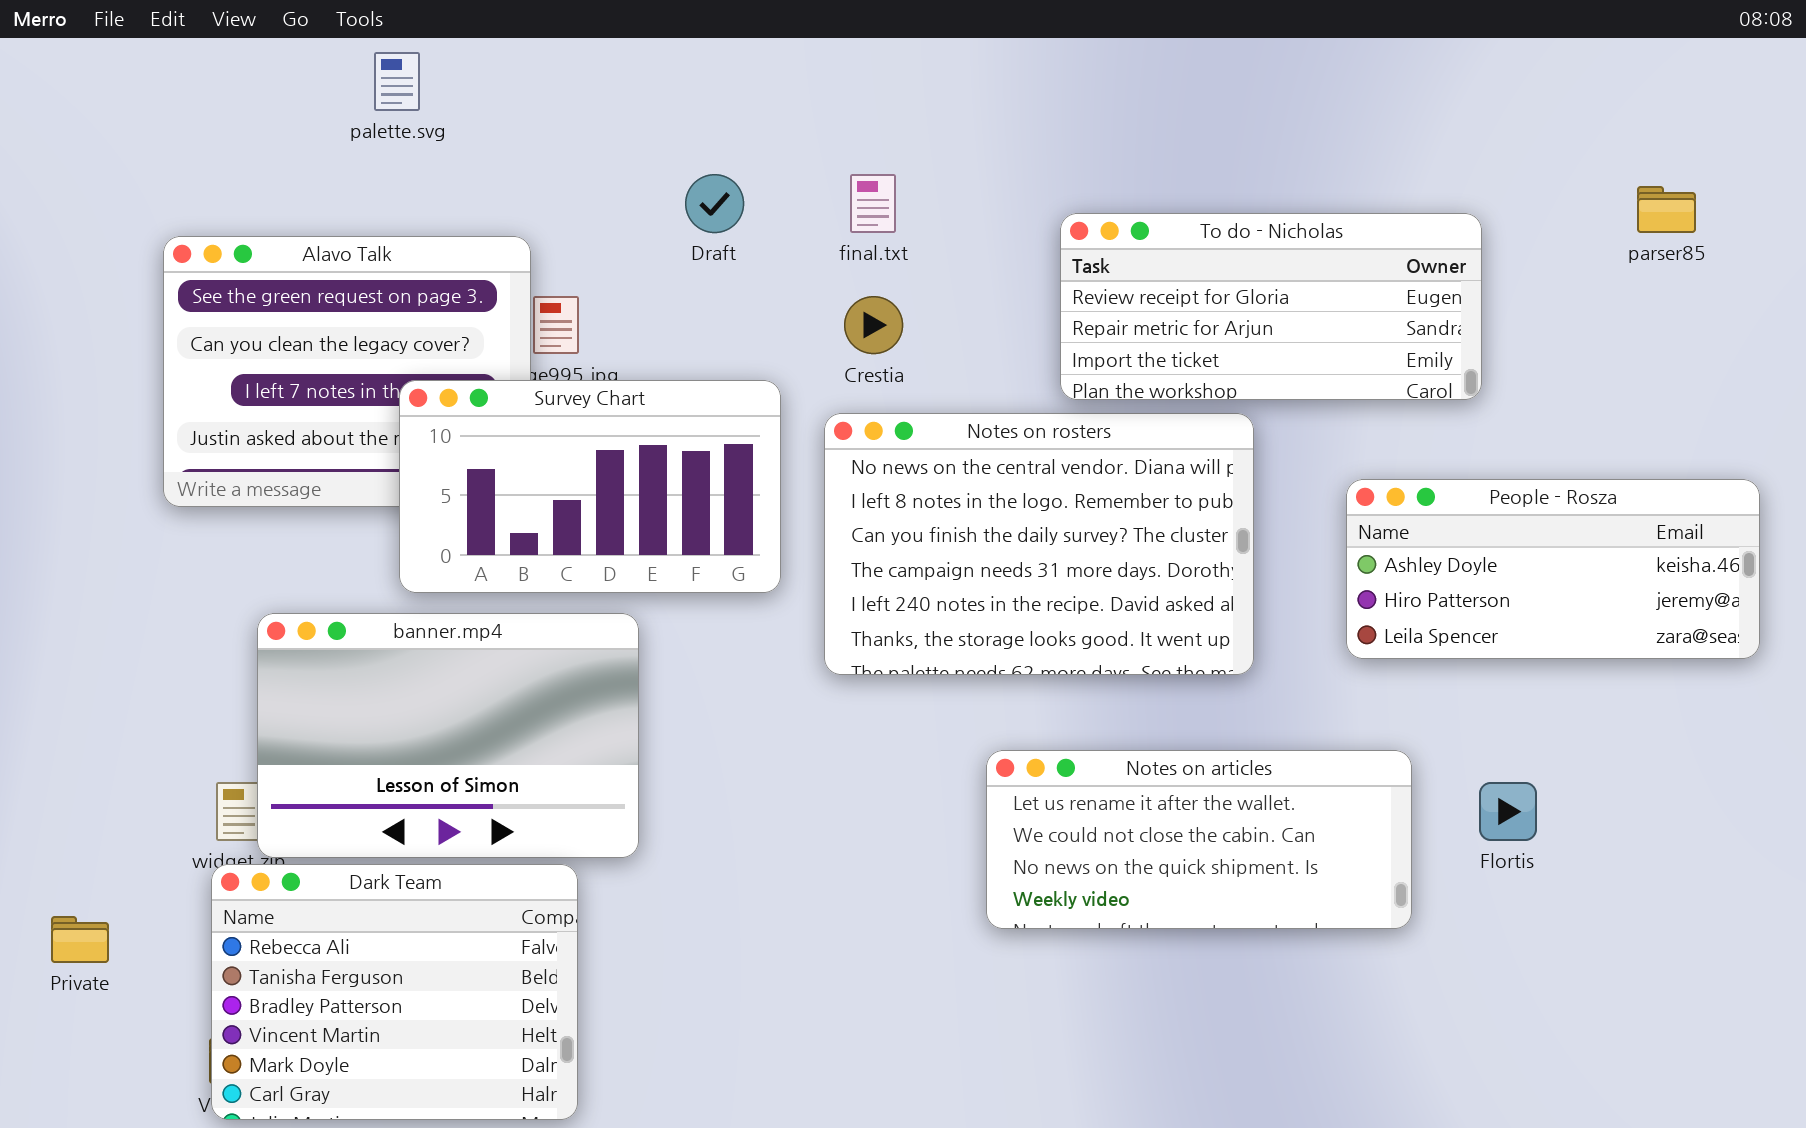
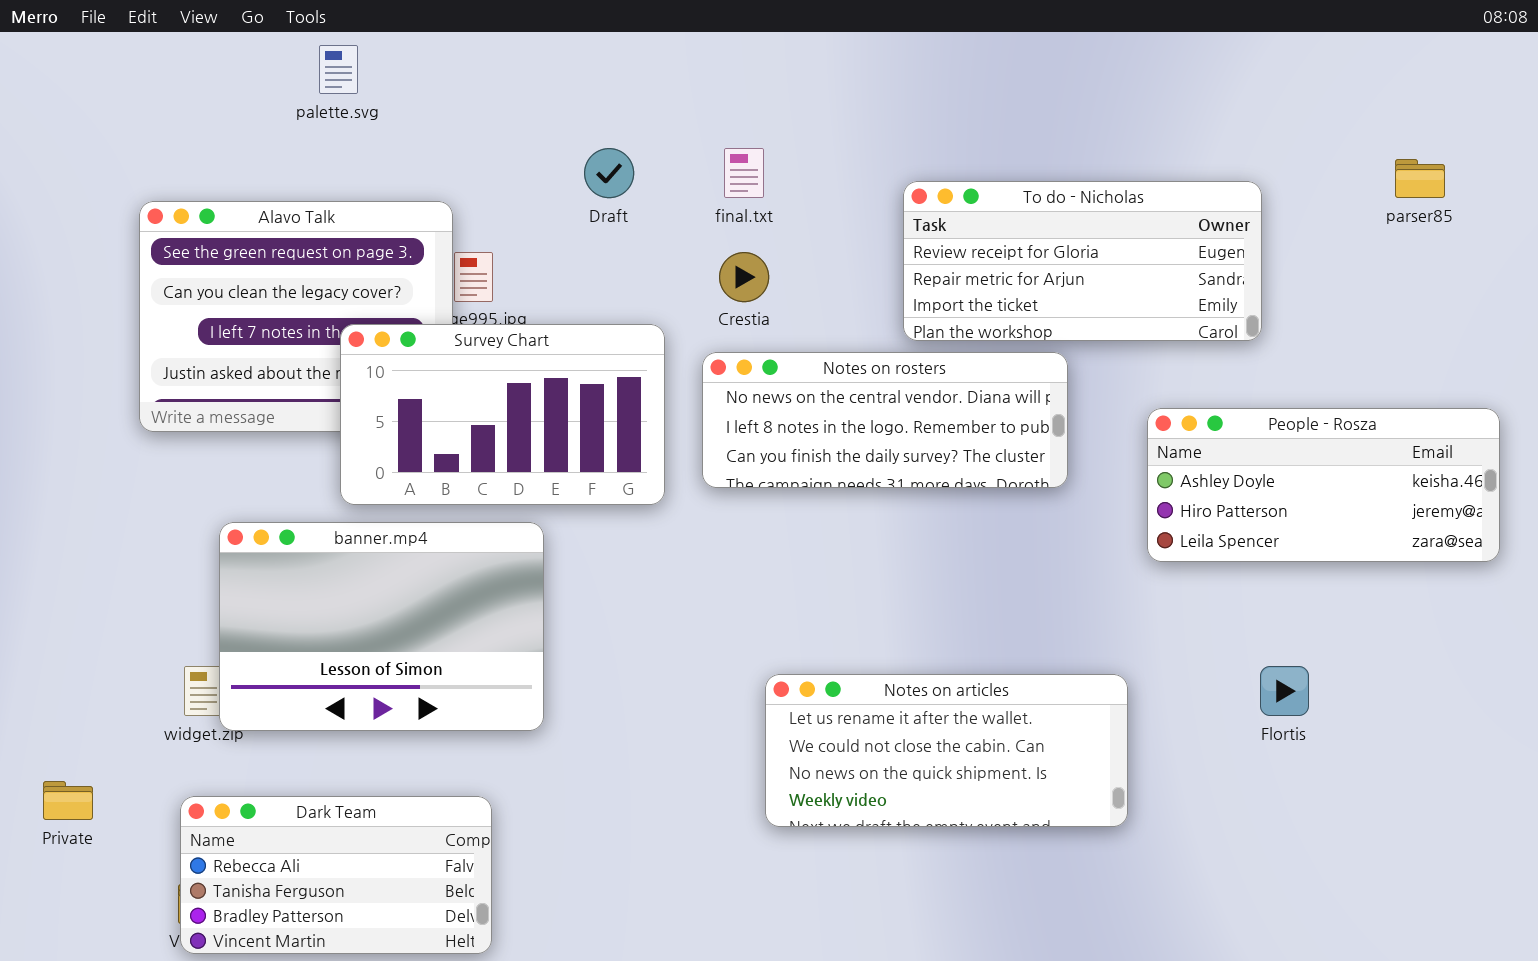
Notes on rosters: [824,413,1254,675] -> [702,352,1068,488], resized
Notes on articles: [986,750,1412,929] -> [765,674,1128,827], moved
Dark Team: [211,864,578,1120] -> [180,796,492,954], resized

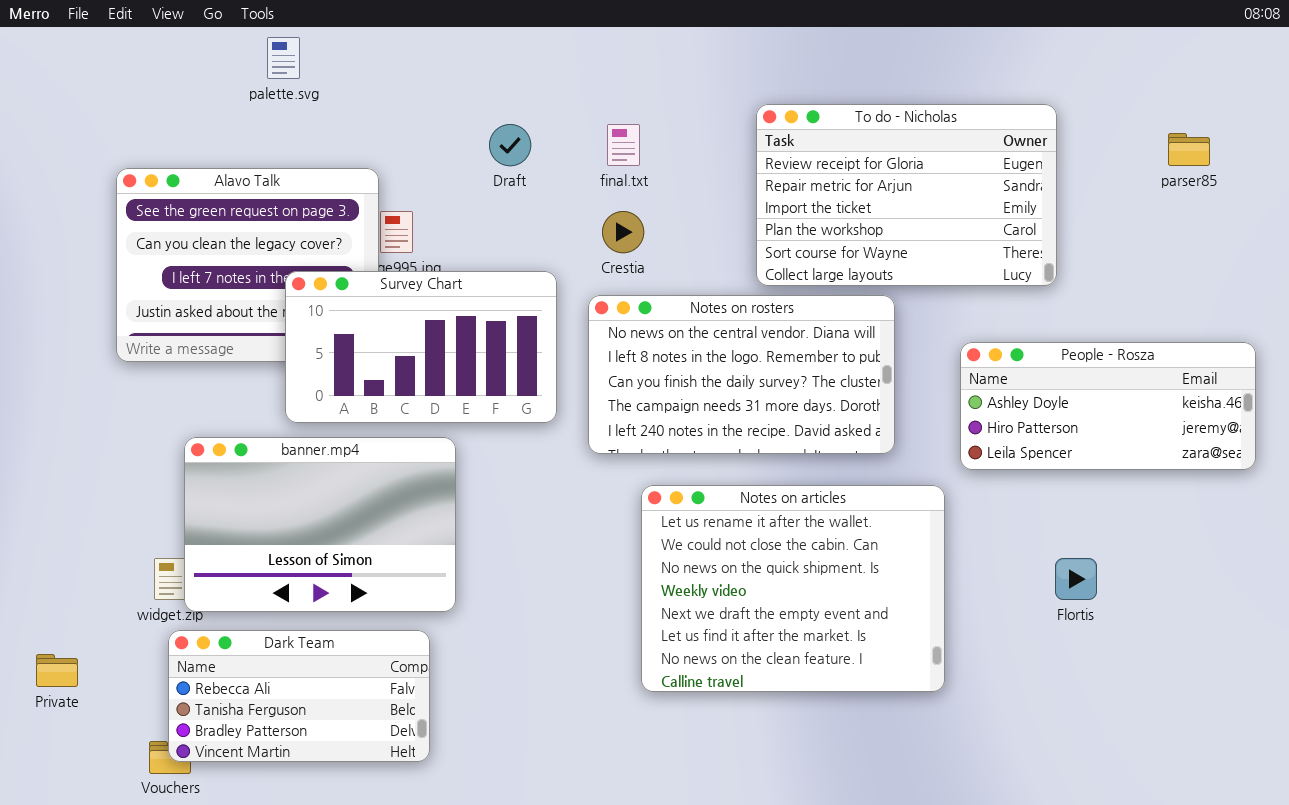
To do - Nicholas: [903,181,1262,341] -> [756,104,1057,286], resized
Notes on rosters: [702,352,1068,488] -> [588,295,895,454], resized
Notes on articles: [765,674,1128,827] -> [641,485,945,692], resized
Dark Team: [180,796,492,954] -> [168,630,430,762], moved

